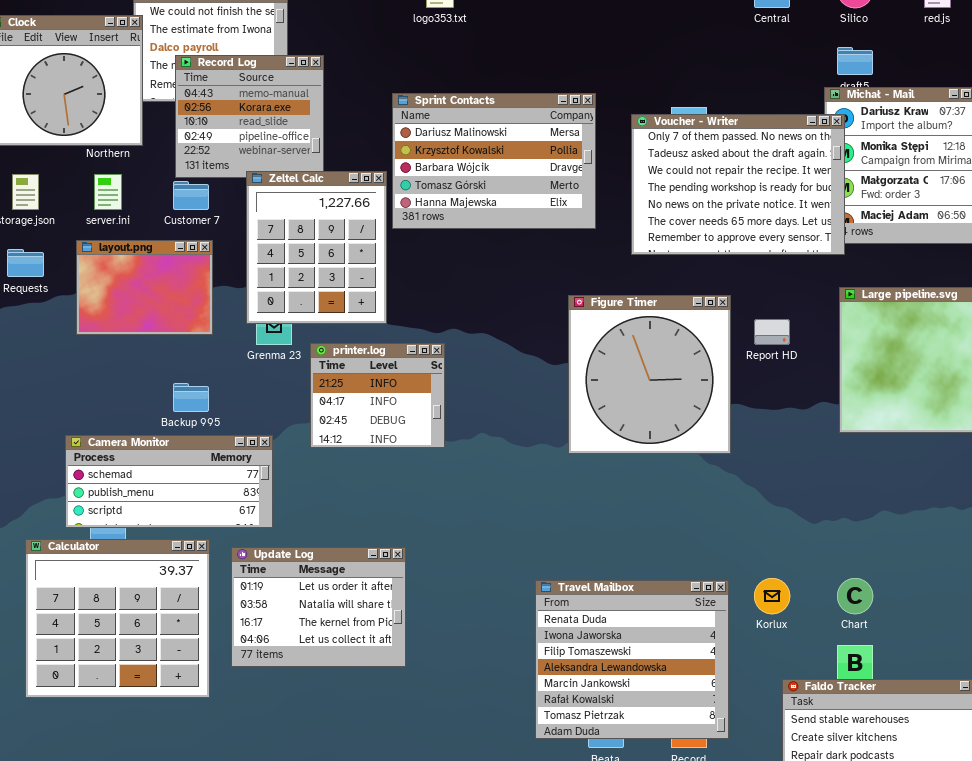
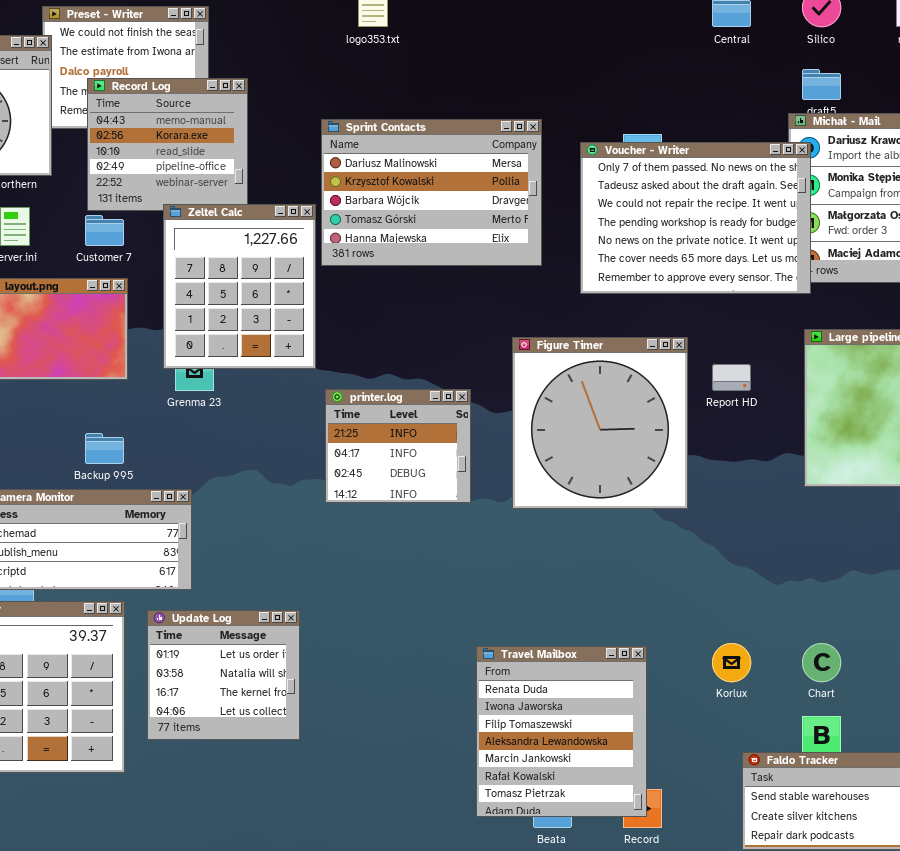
printer.log: [310,343,445,448] -> [325,389,471,503], moved
Update Log: [231,547,406,667] -> [147,610,300,740], resized
Travel Mailbox: [535,580,729,739] -> [476,646,647,817], resized

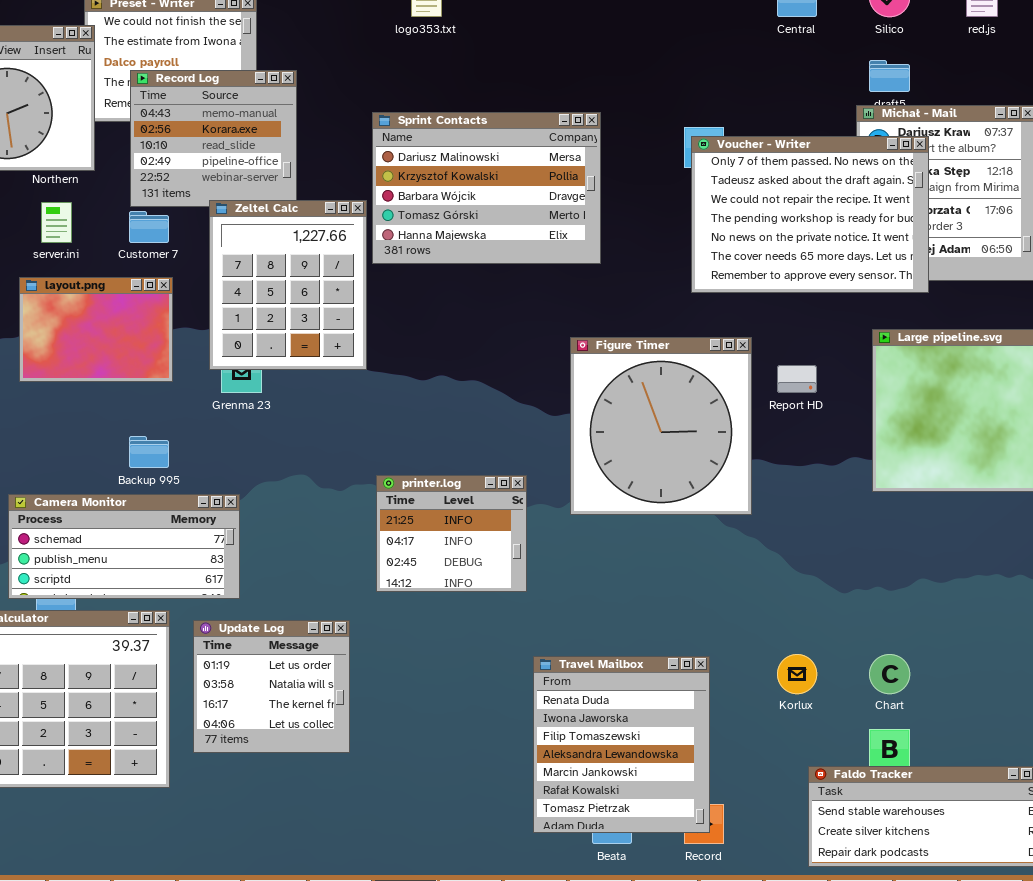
Voucher - Writer: [580,142,811,294] -> [691,136,929,293], moved
printer.log: [325,389,471,503] -> [376,475,527,592], moved

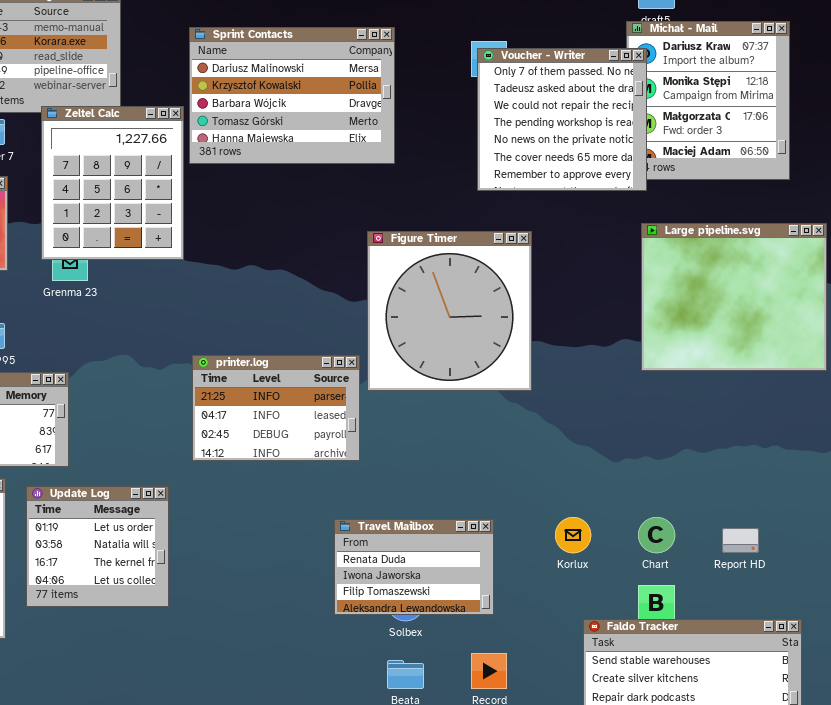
Voucher - Writer: [691,136,929,293] -> [477,48,647,191], resized
Report HD: [777,365,817,393] -> [722,528,759,553], moved
printer.log: [376,475,527,592] -> [192,355,360,461], resized
Travel Mailbox: [533,656,710,833] -> [334,519,494,615], resized

